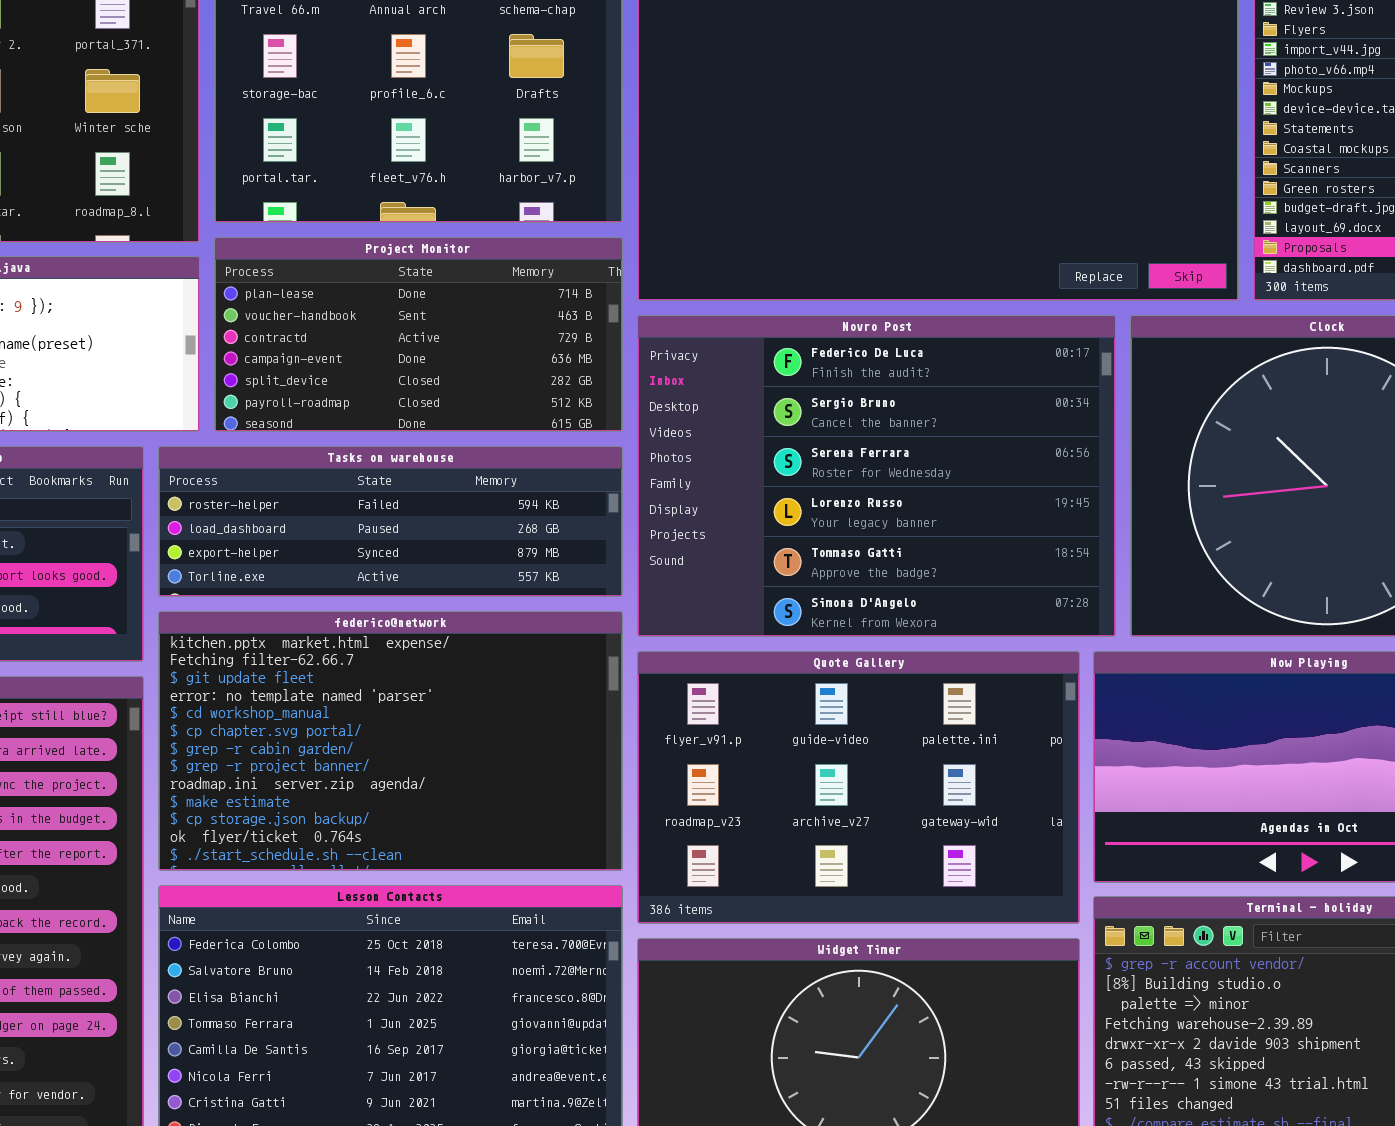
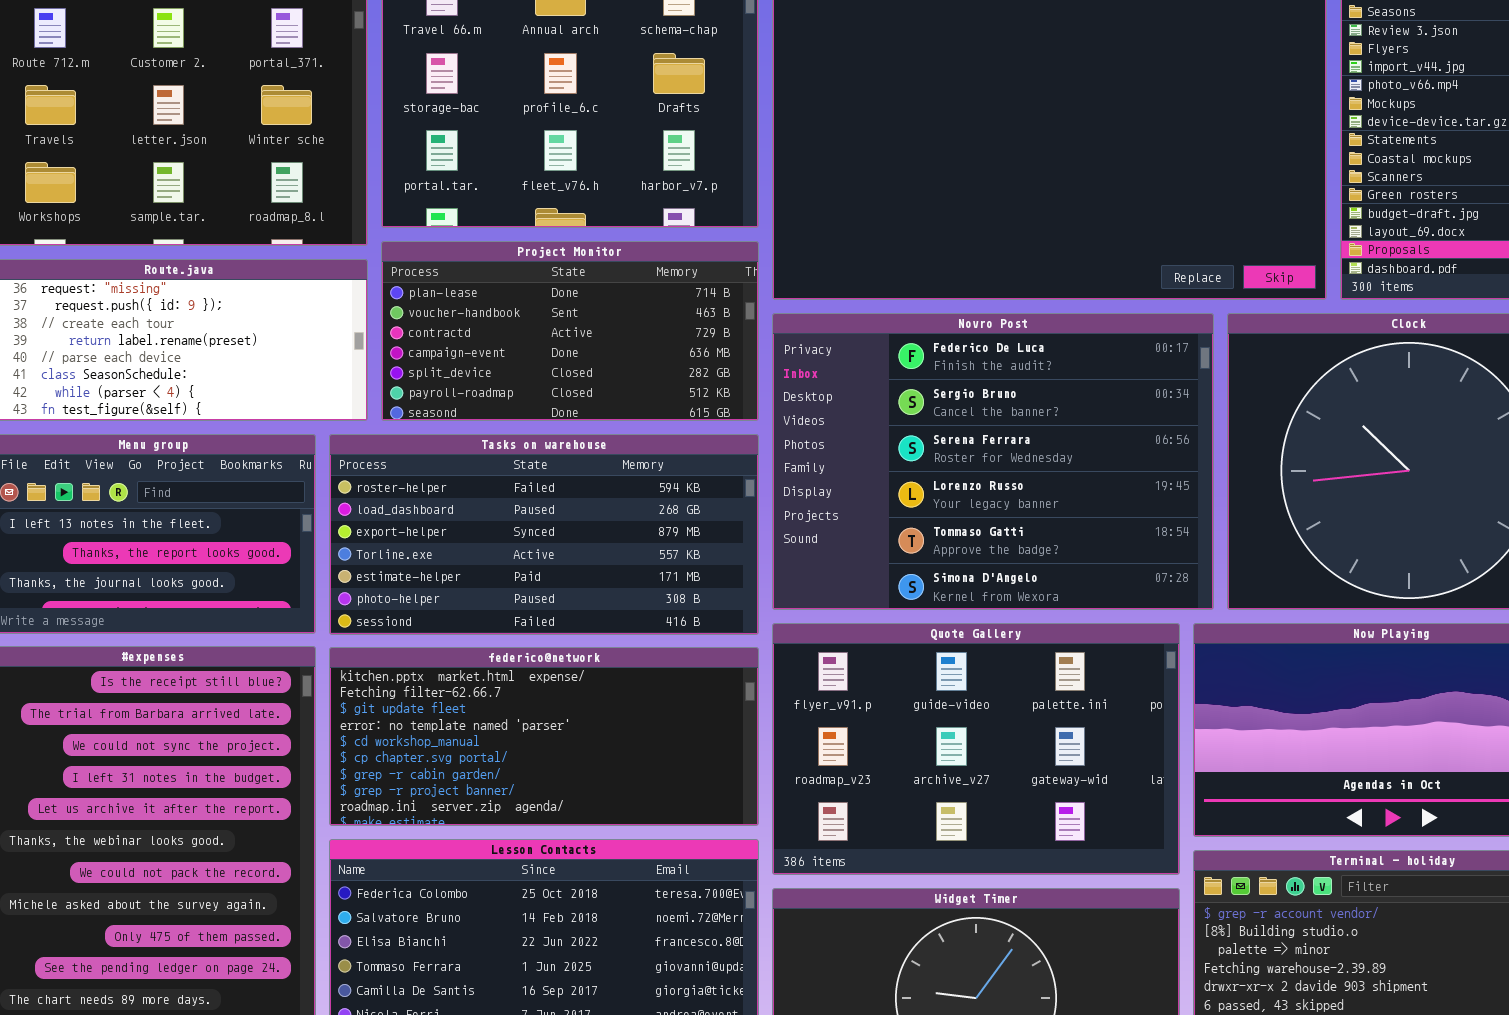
Tasks on warehouse: [158,446,623,597] -> [329,434,759,635], resized
federico@network: [158,611,623,871] -> [329,647,759,826], resized

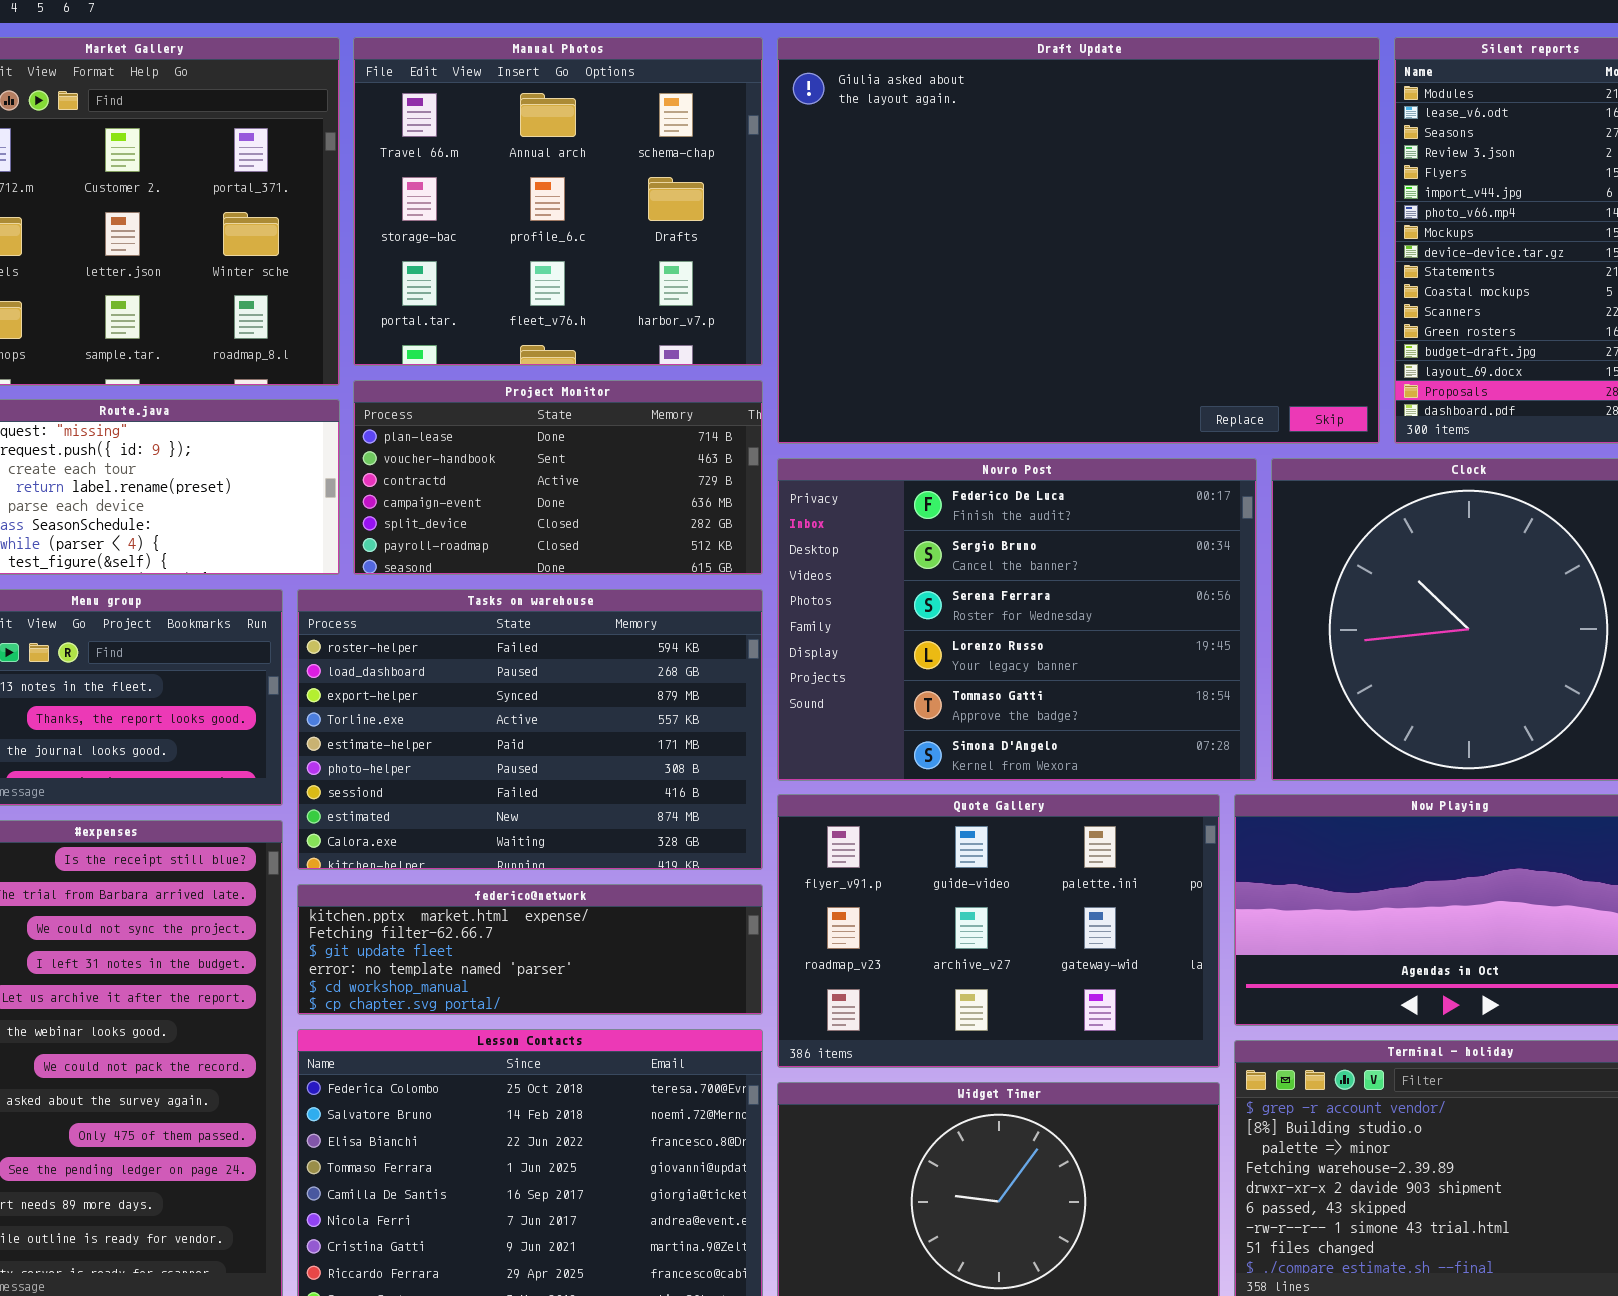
Tasks on warehouse: [329,434,759,635] -> [297,589,763,870], resized
federico@network: [329,647,759,826] -> [297,884,763,1015], resized

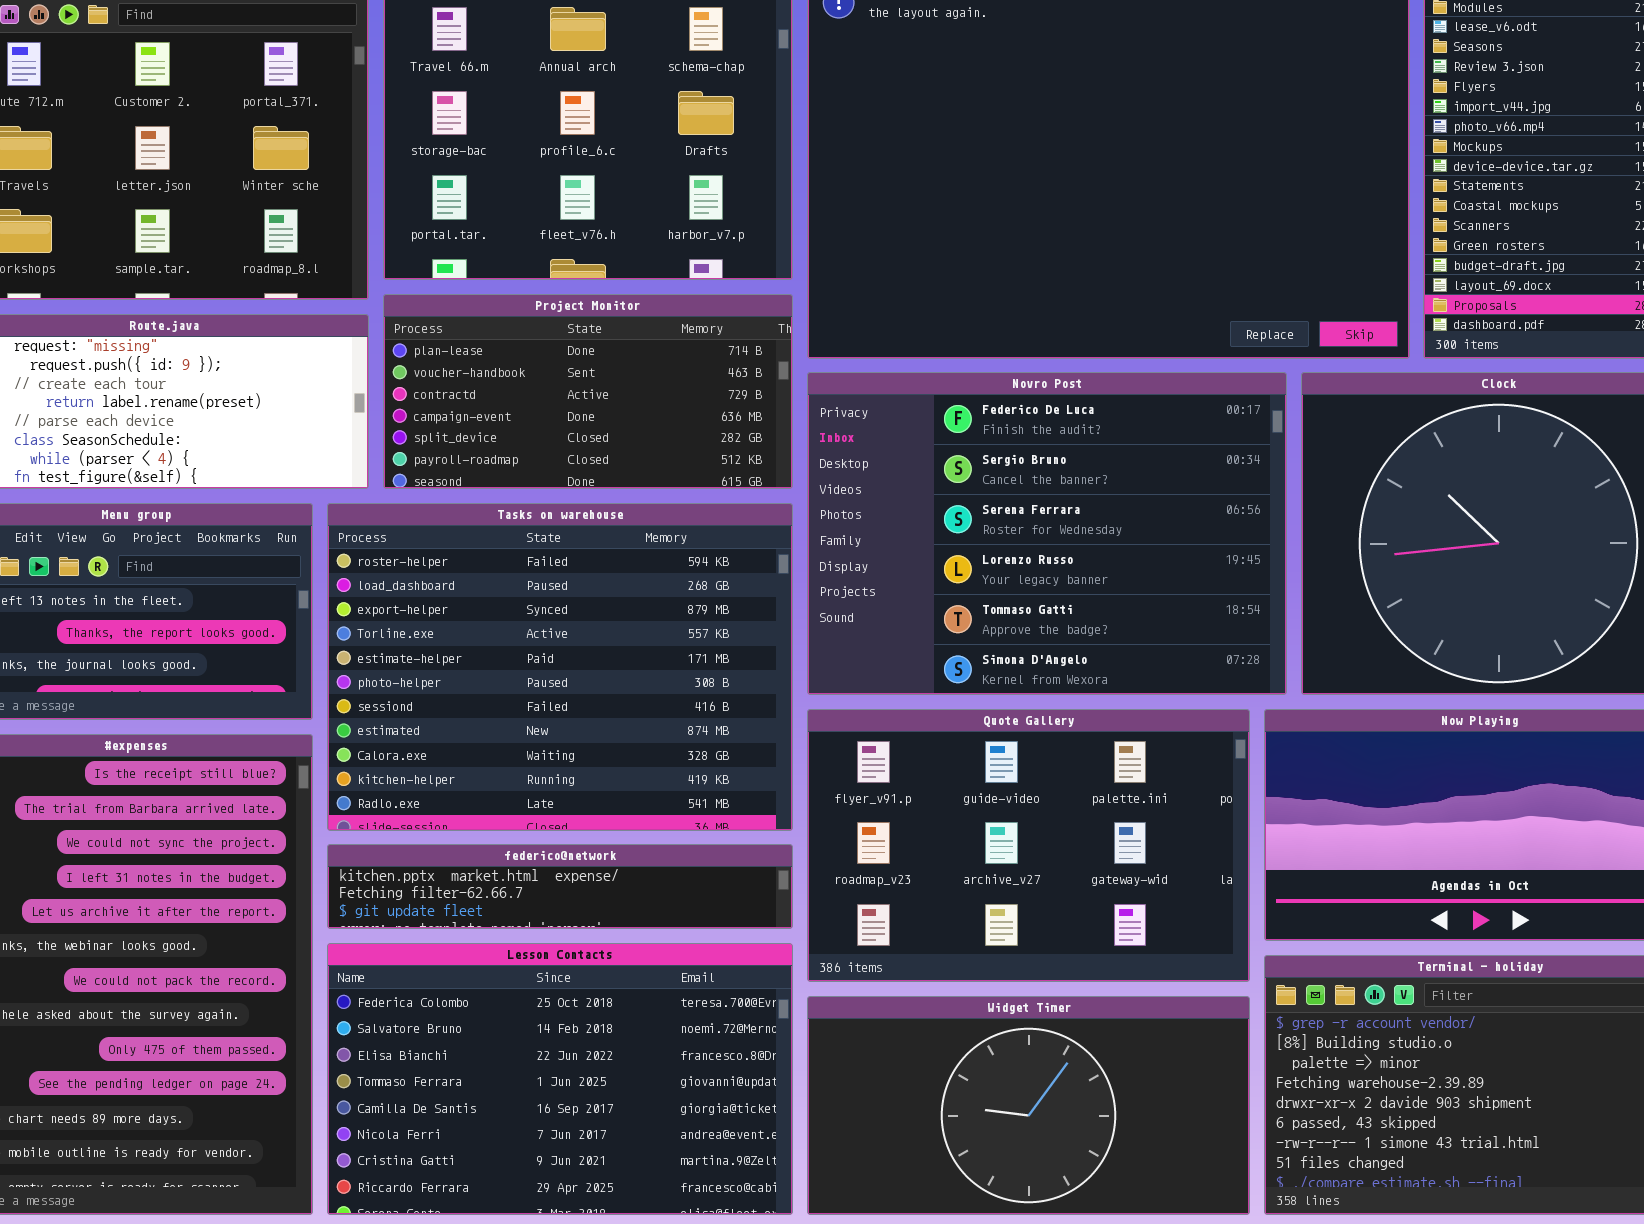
Tasks on warehouse: [297,589,763,870] -> [327,503,793,831], resized
federico@network: [297,884,763,1015] -> [327,844,793,929], resized

